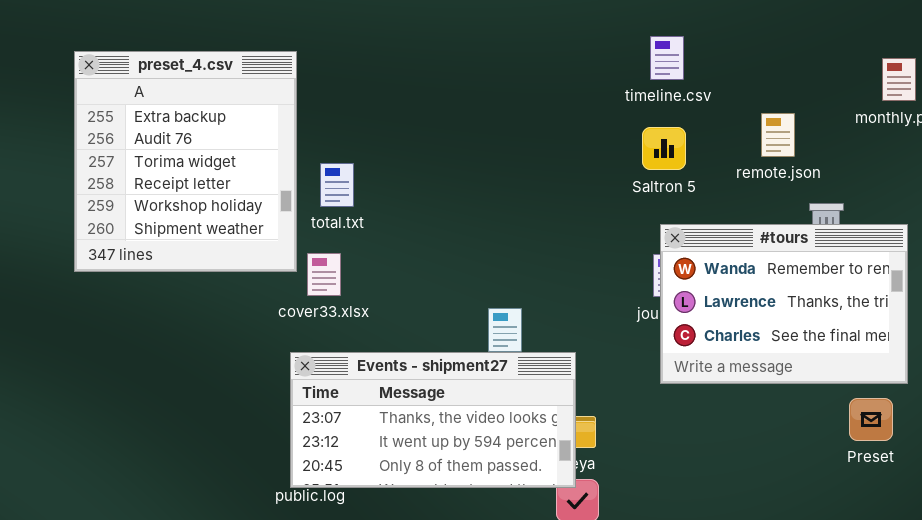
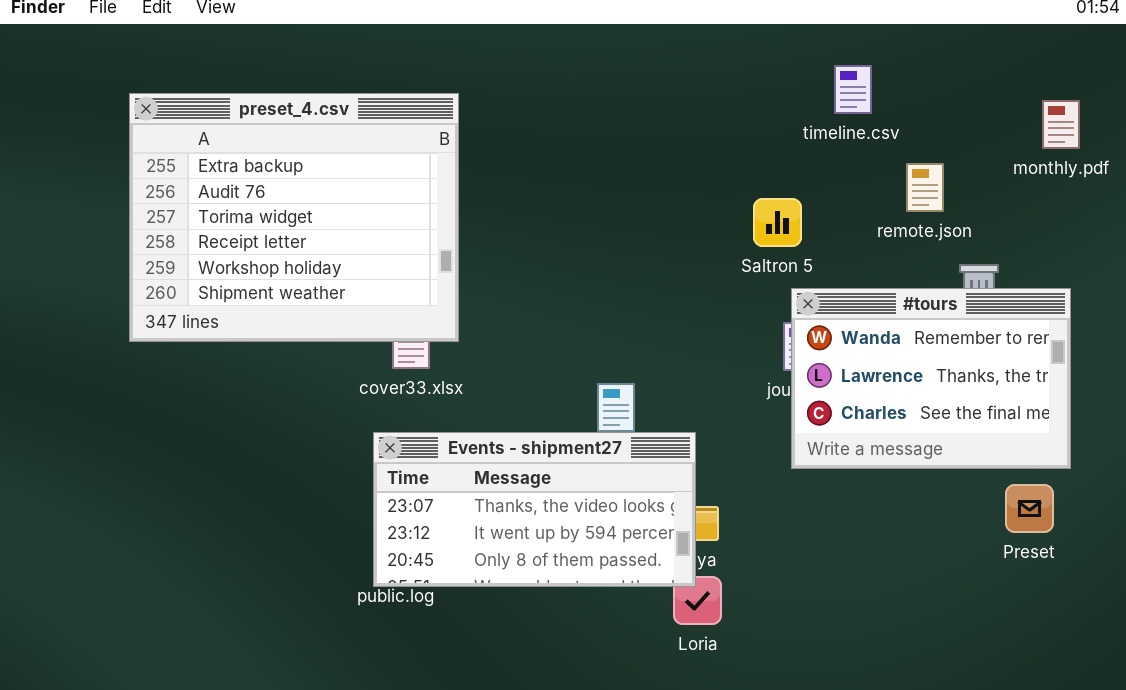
timeline.csv: [650,36,684,80] -> [834,65,872,114], moved
preset_4.csv: [74,51,297,272] -> [129,93,459,342], resized
Saltron 5: [642,127,686,170] -> [753,198,802,247], moved

